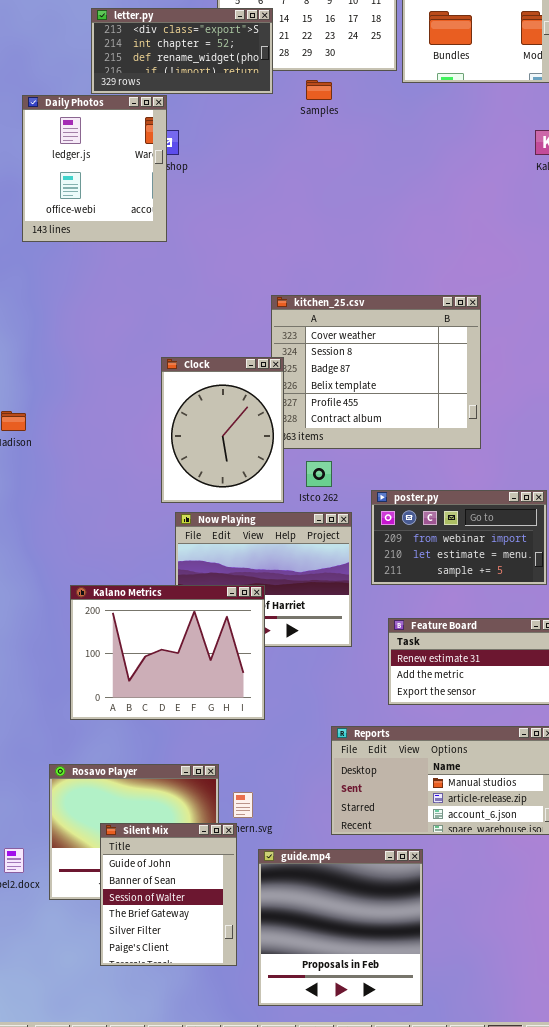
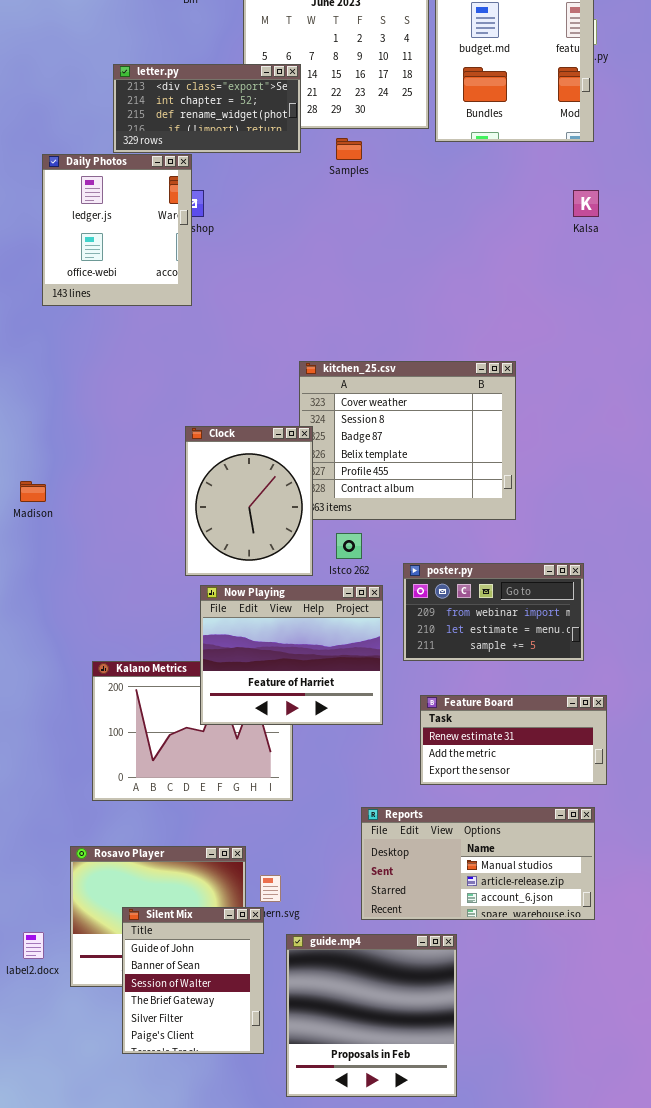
Now Playing: [175,512,352,647] -> [200,585,383,725], raised

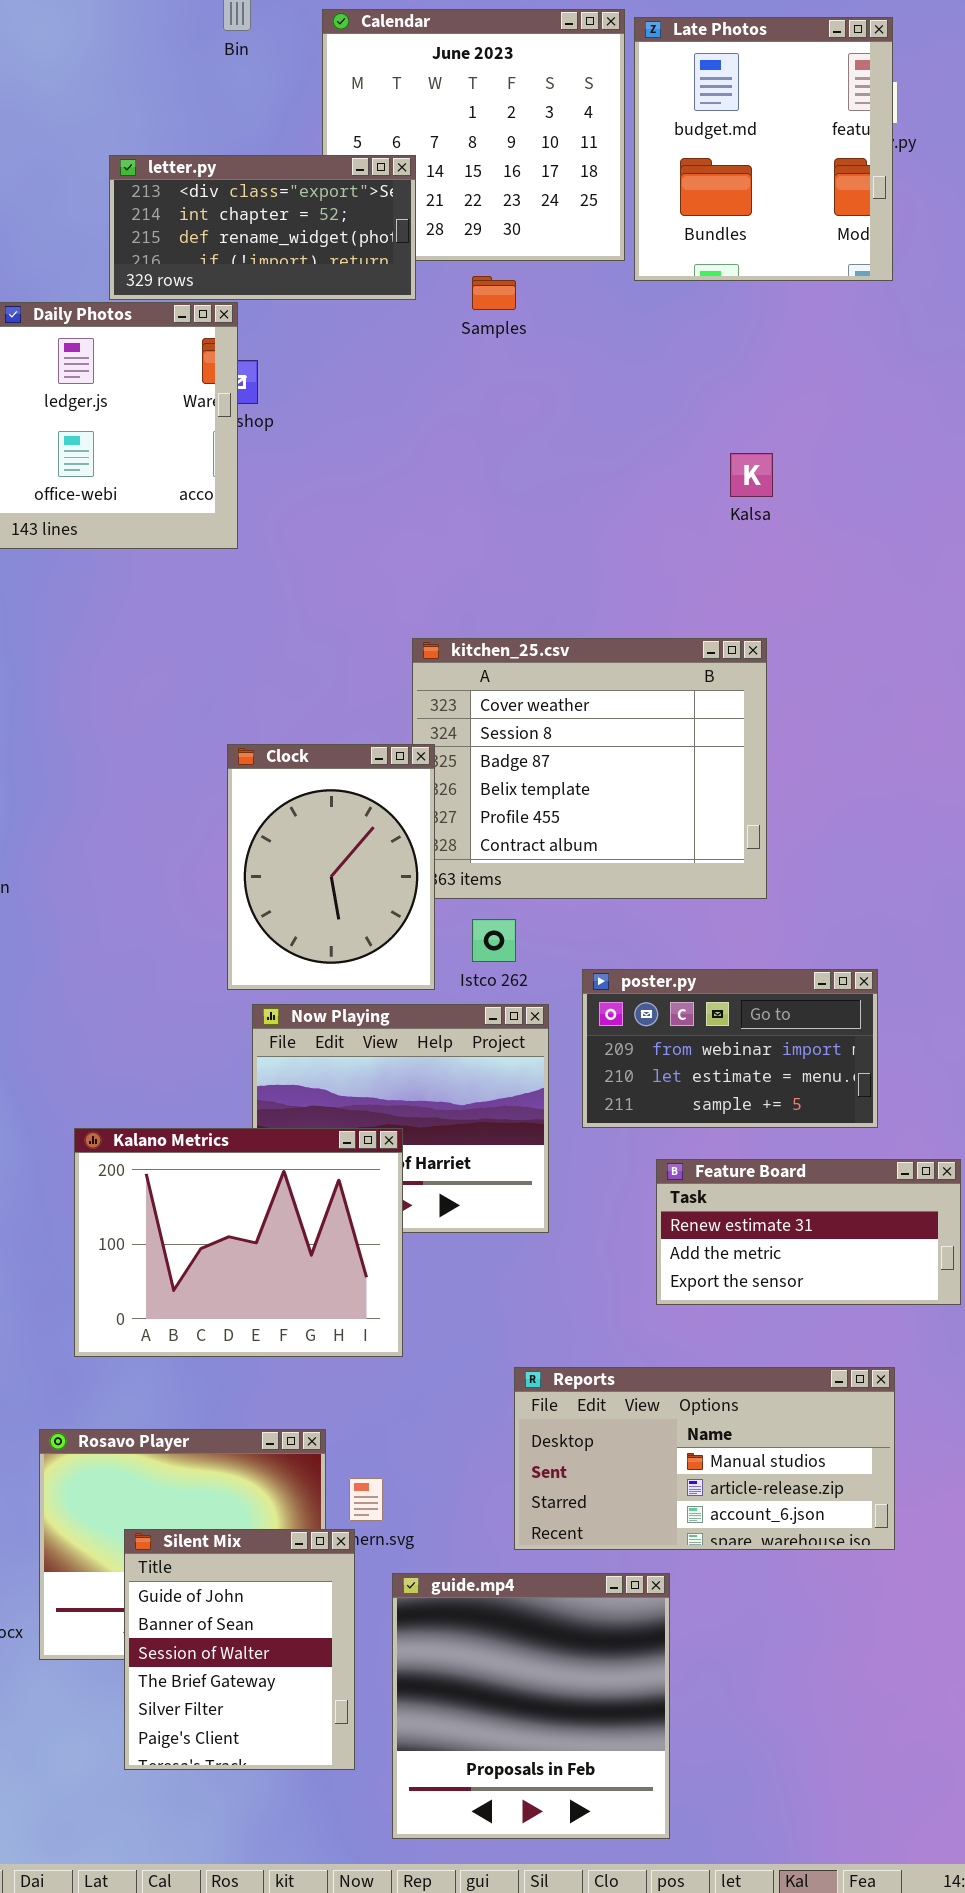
Kalsa: [573,190,599,217] -> [730,453,773,497], moved
Kalano Metrics: [92,661,293,801] -> [74,1128,403,1357], raised
Feature Board: [420,695,607,785] -> [656,1159,961,1305], moved

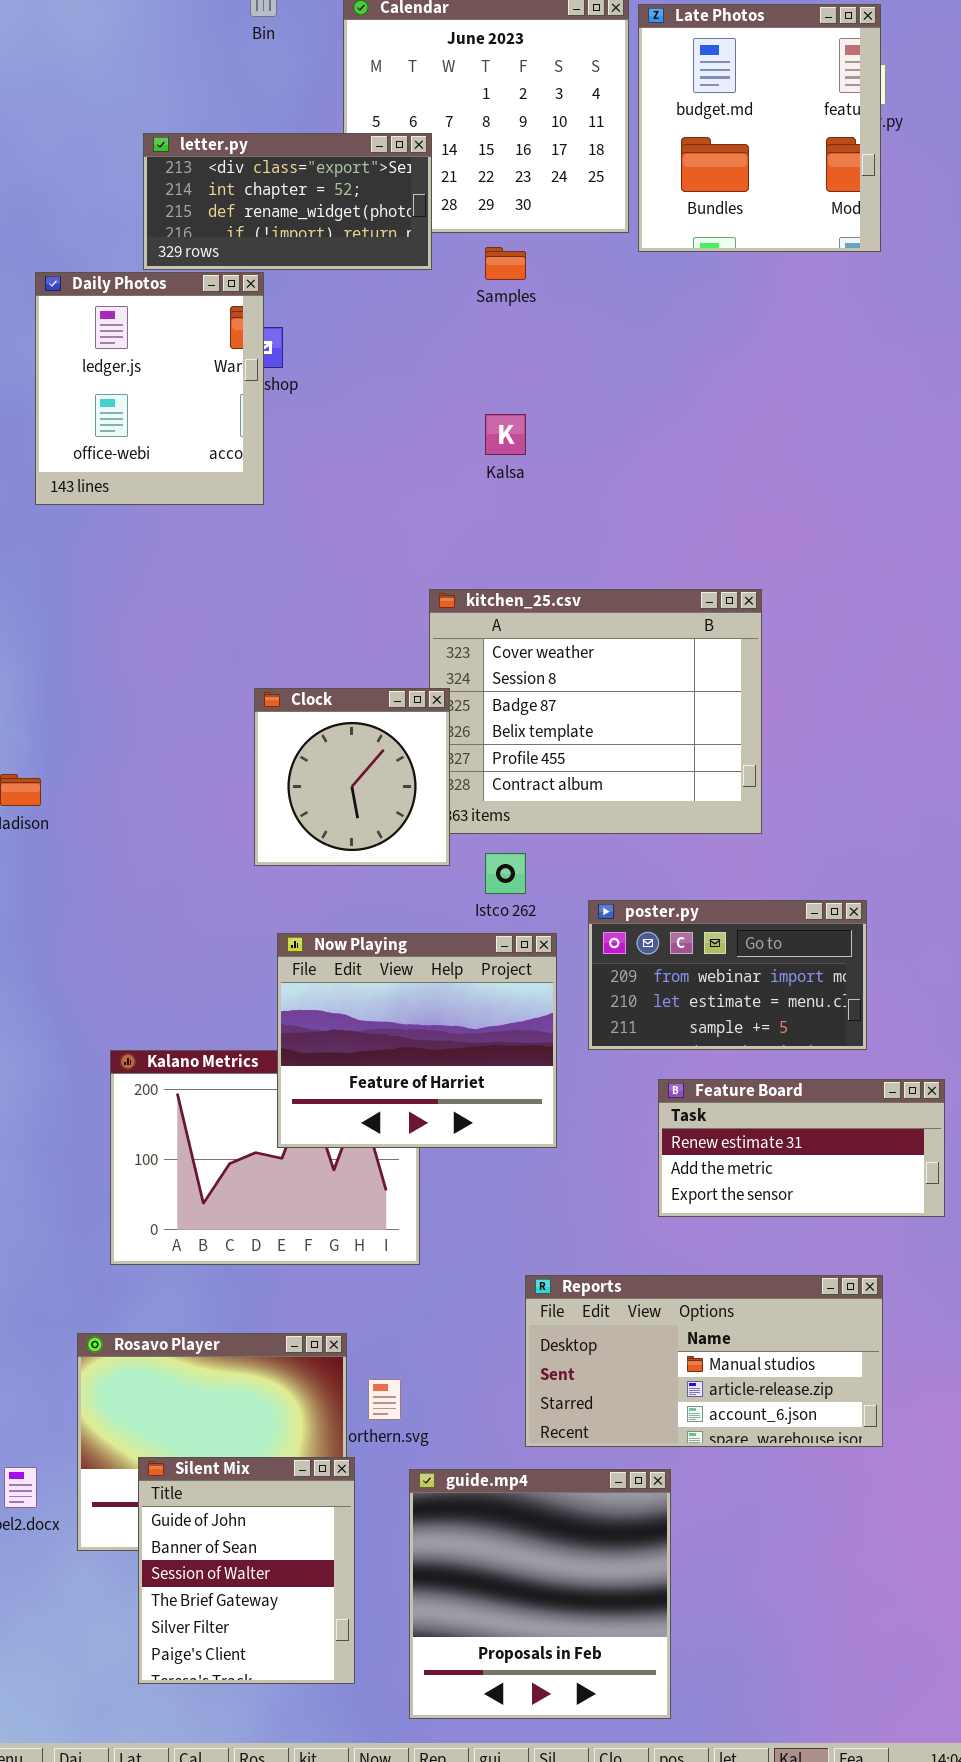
Kalsa: [730,453,773,497] -> [485,414,526,455], moved
Clock: [227,744,435,990] -> [254,688,450,866], resized
Now Playing: [252,1004,549,1233] -> [277,933,557,1148], raised
Silent Mix: [124,1529,355,1770] -> [138,1457,355,1684], moved

